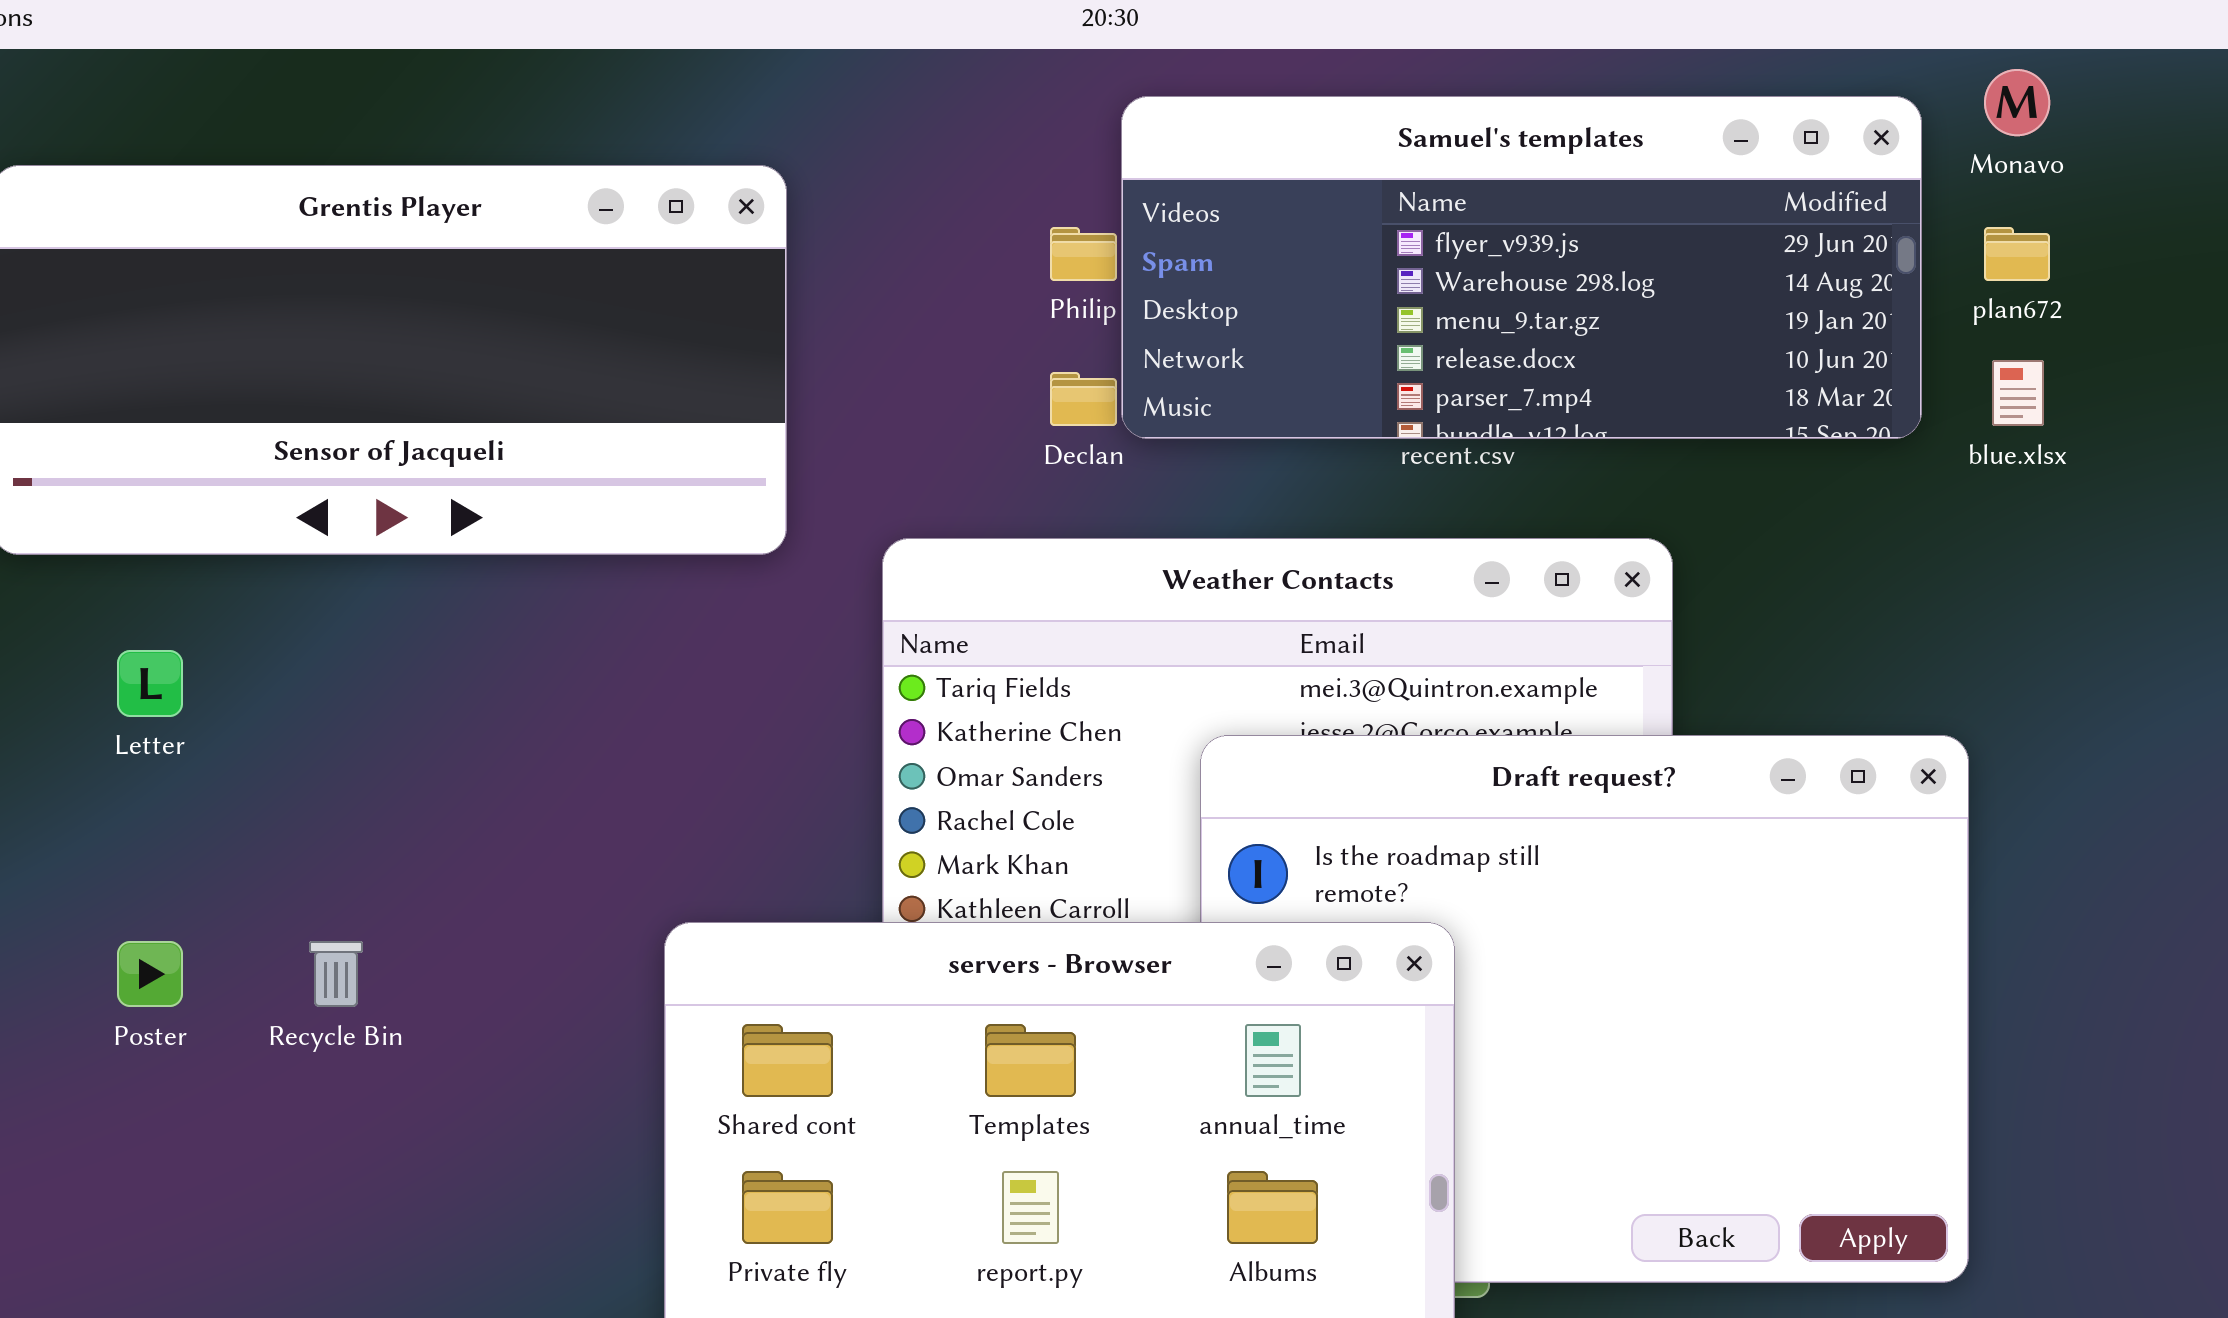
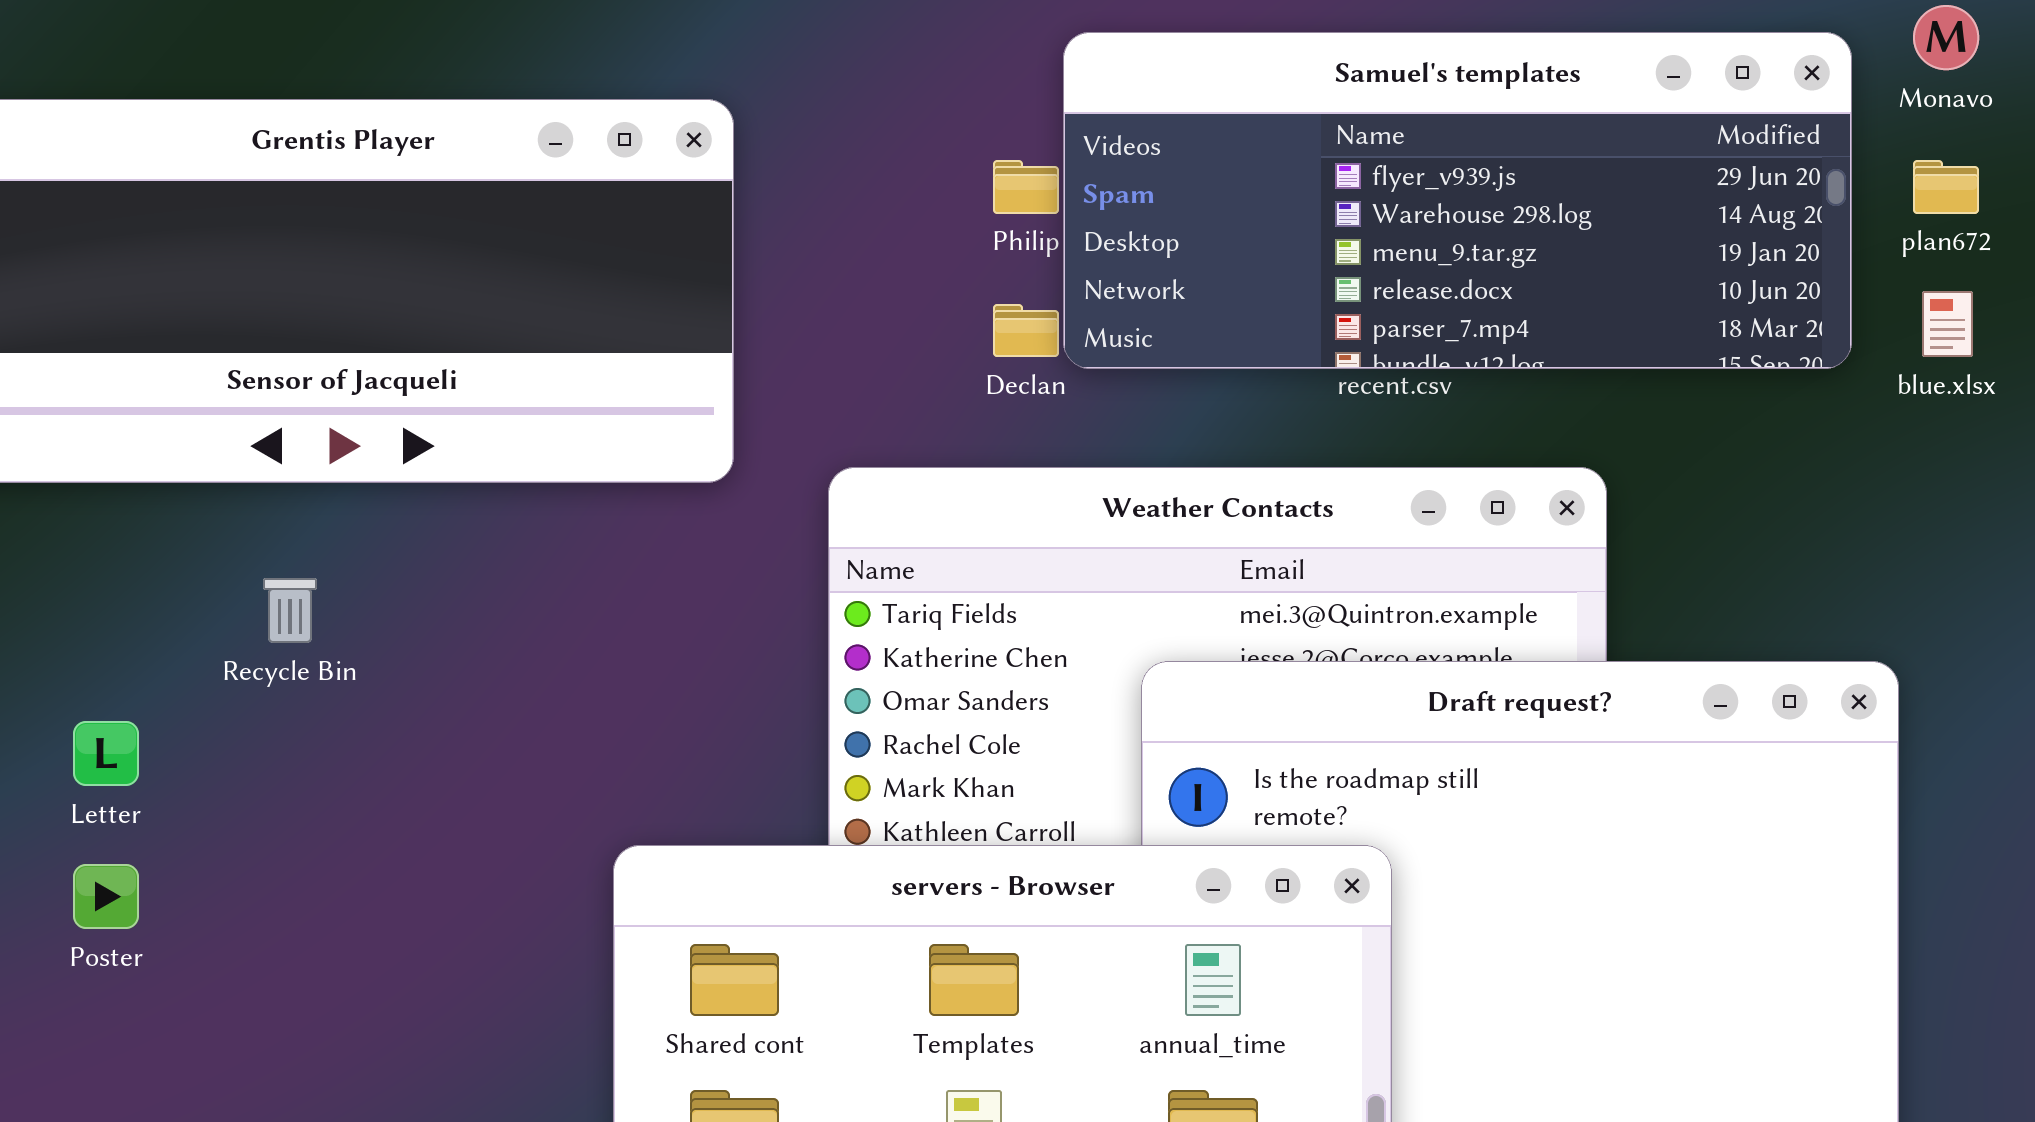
Letter: [117,650,183,717] -> [73,721,139,786], moved
Recycle Bin: [309,941,363,1007] -> [263,578,317,643], moved

